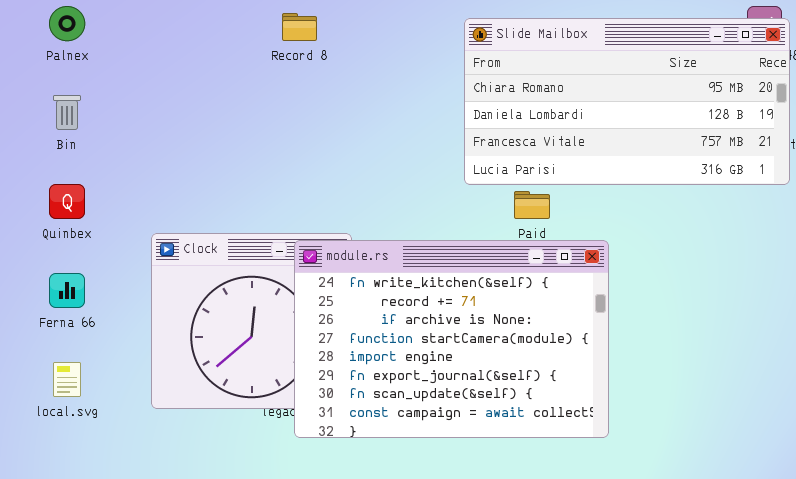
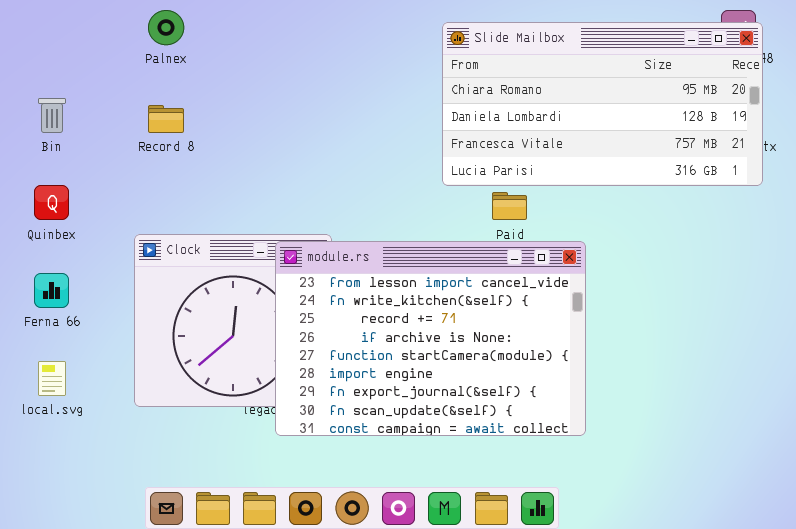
Palnex: [49,6,85,41] -> [148,10,184,45], moved
Record 8: [282,13,317,41] -> [148,105,184,133], moved
module.rs: [294,240,609,438] -> [275,241,586,436], scrolled up 1 row

